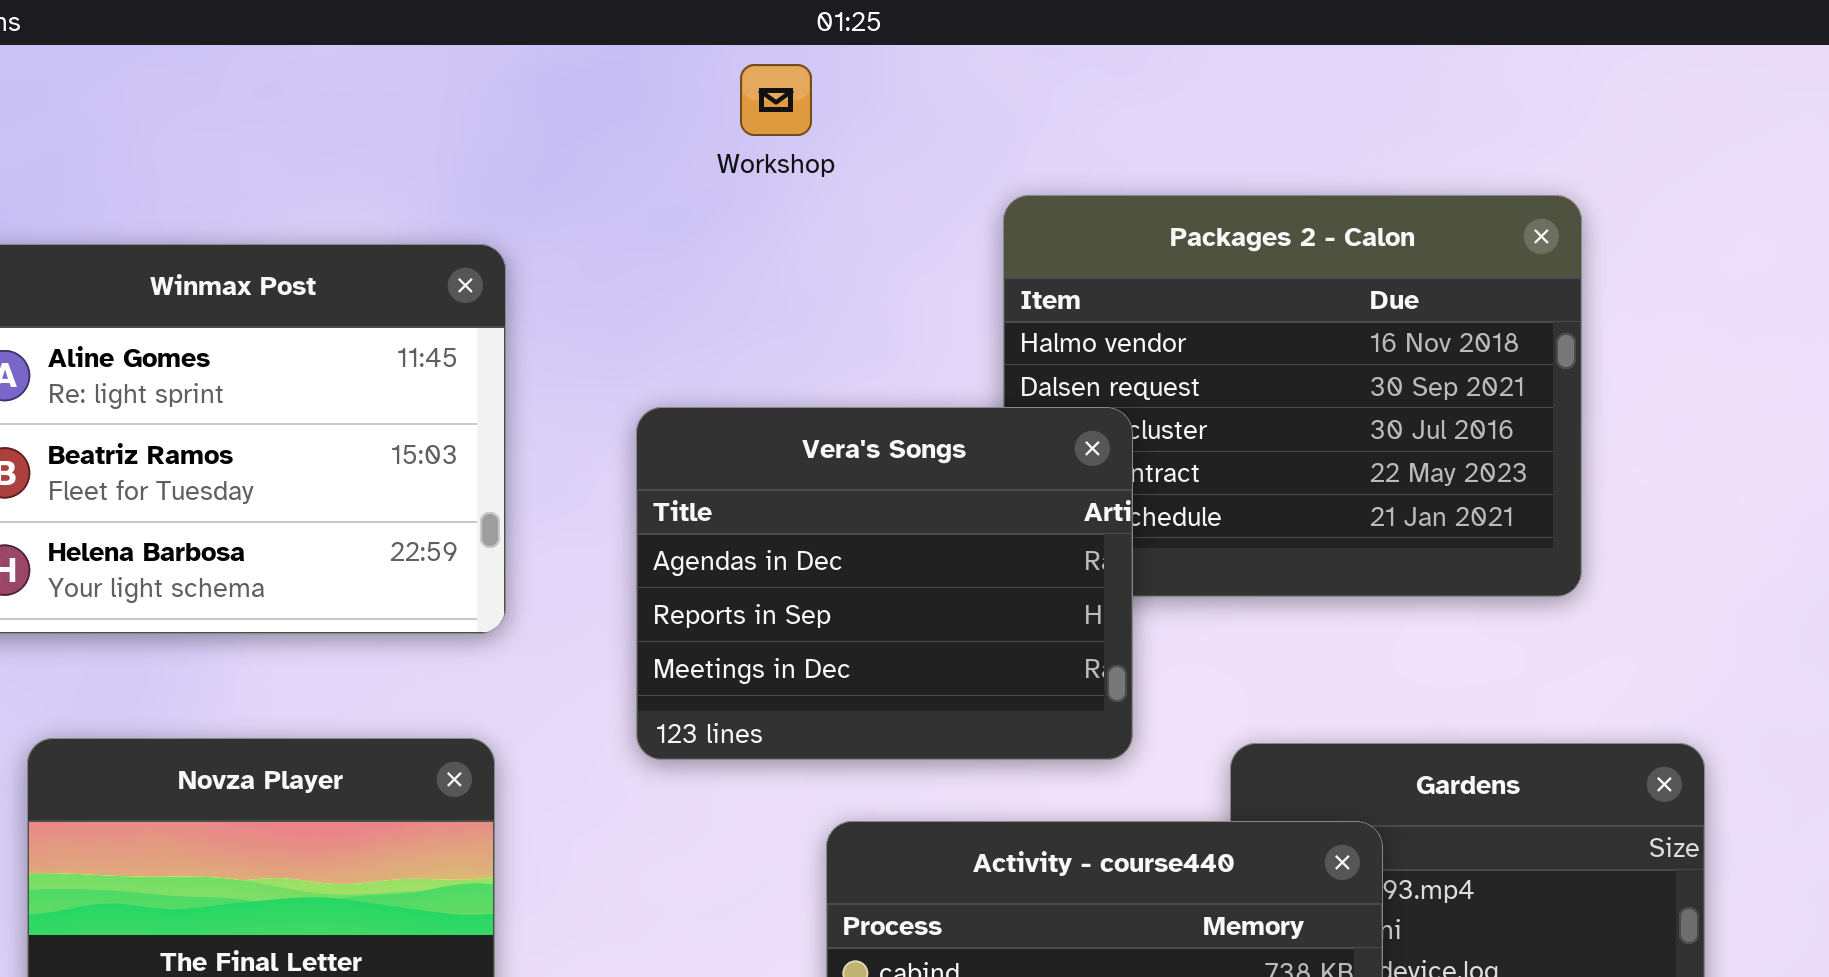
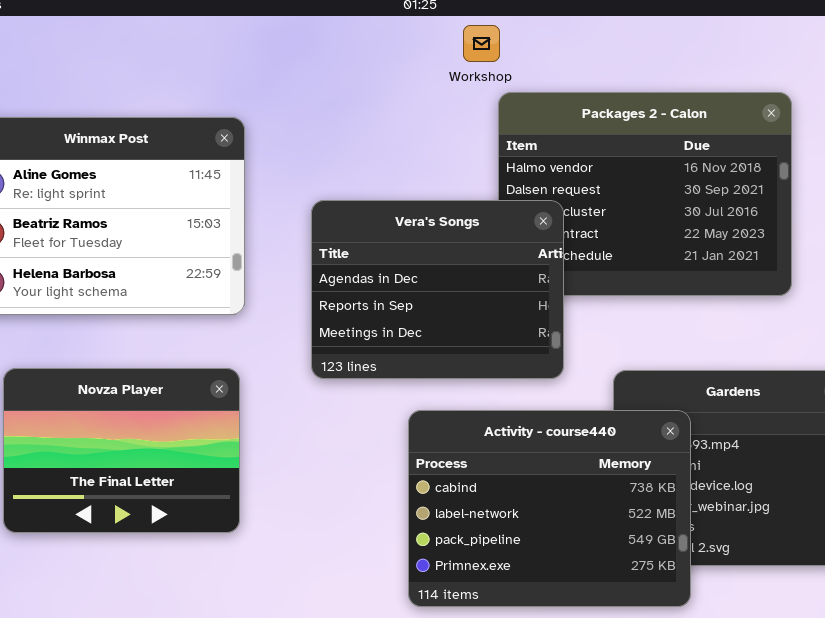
Workshop: [740,64,812,136] -> [463,25,500,62], moved

